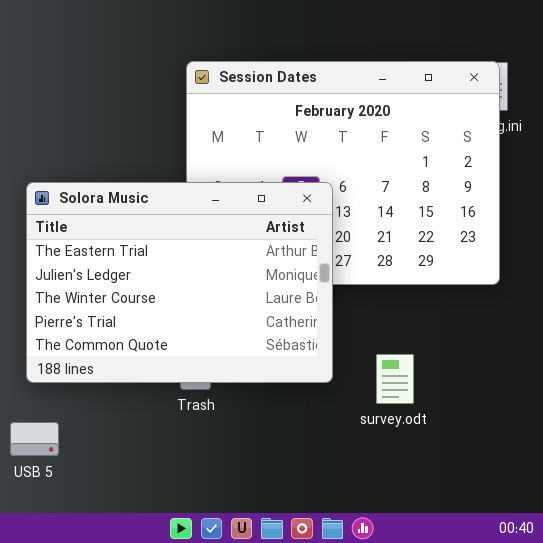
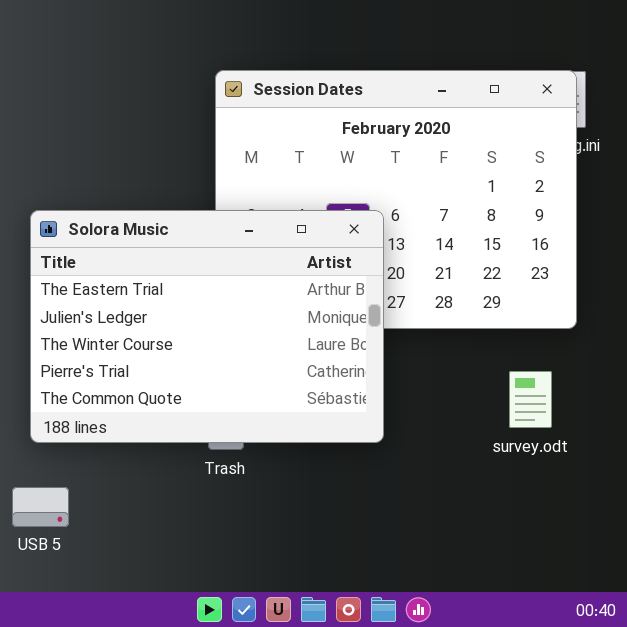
survey.odt: [376,354,414,404] -> [509,371,552,428], moved

